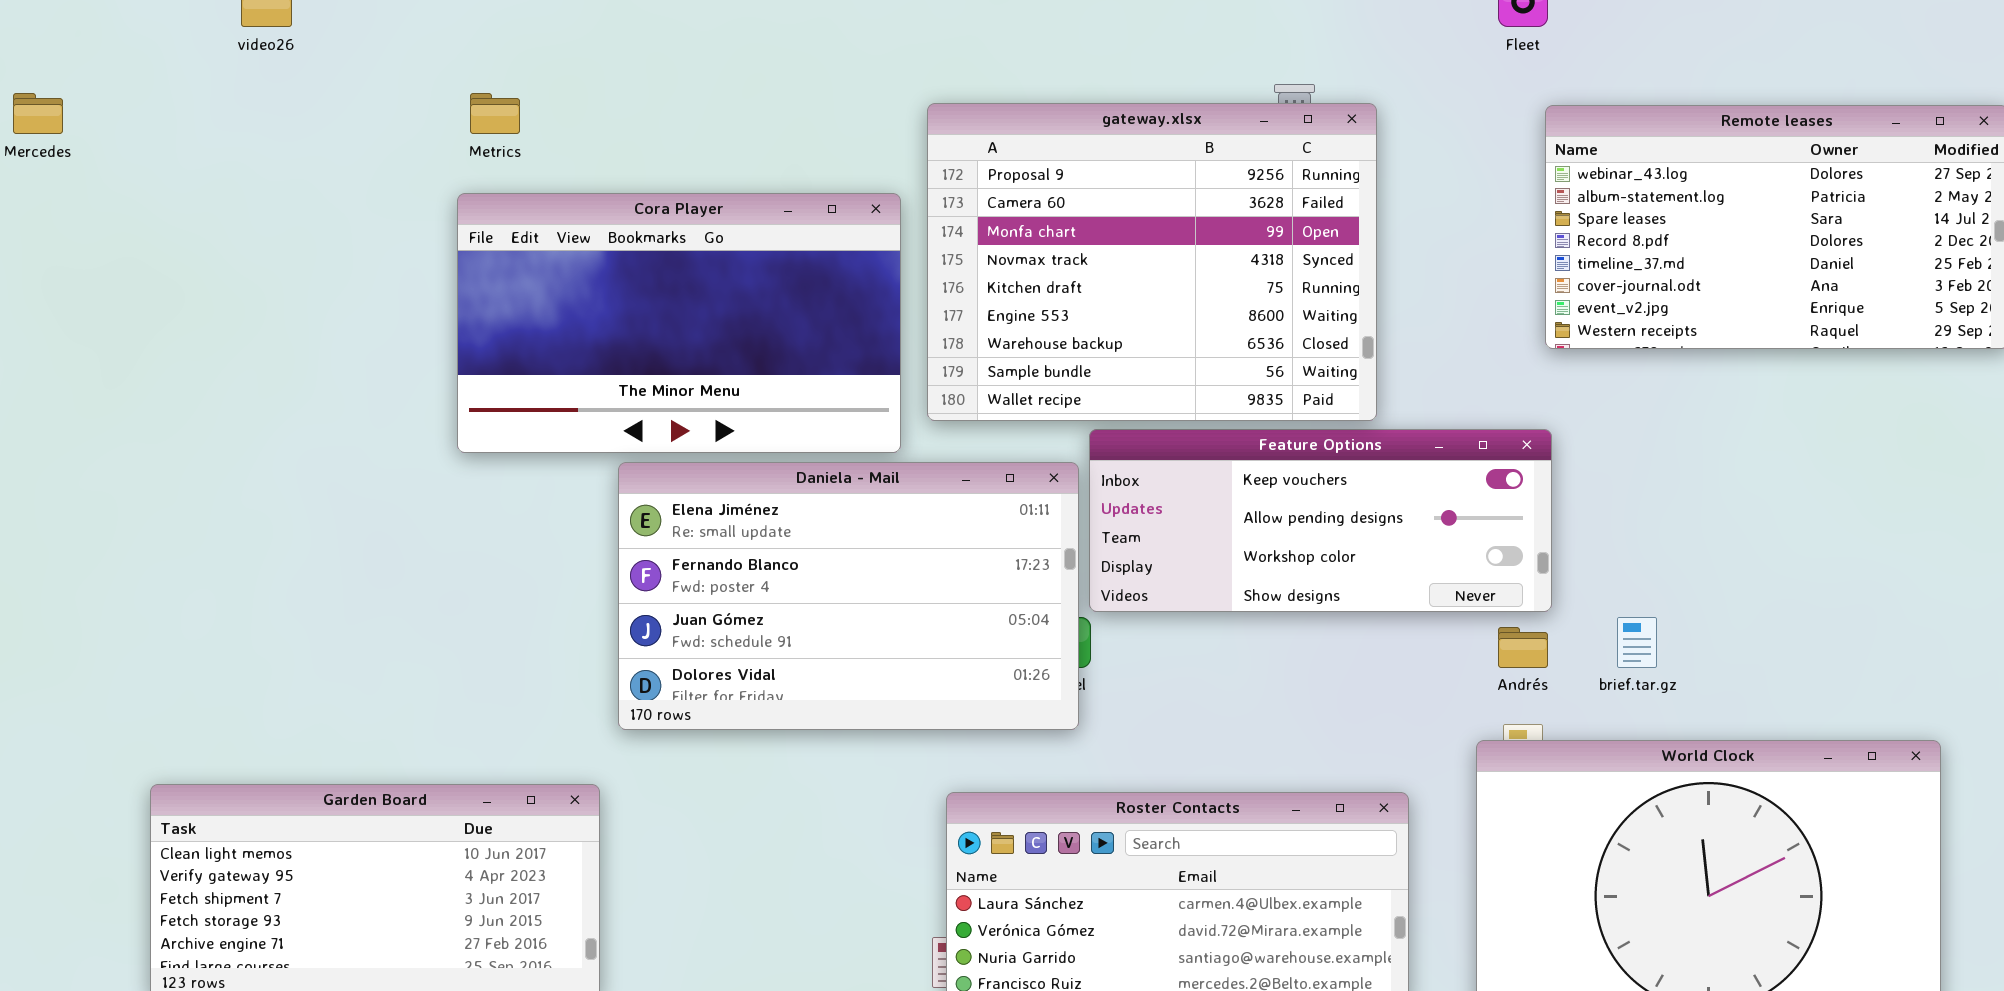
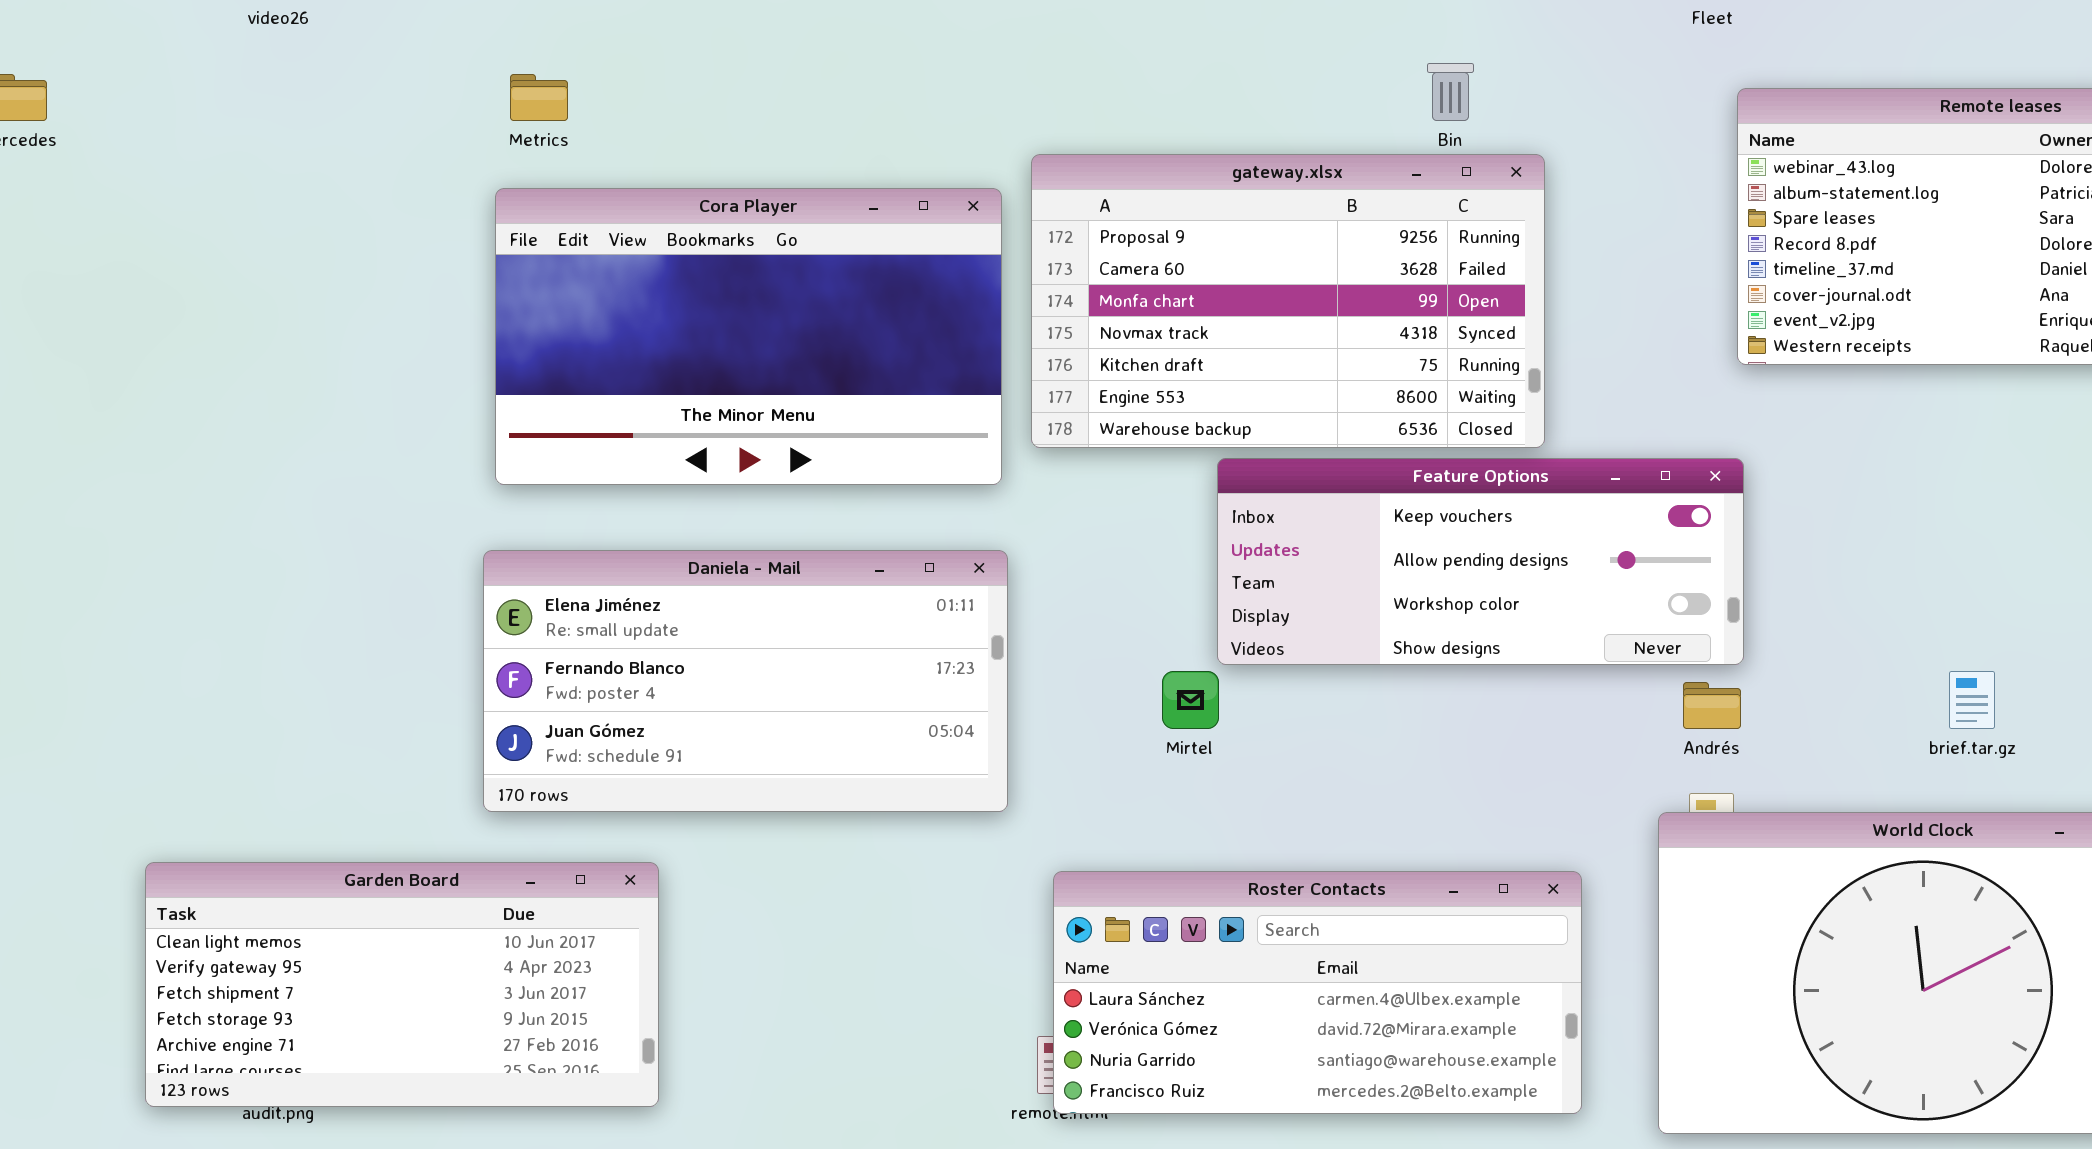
gateway.xlsx: [927,103,1377,421] -> [1031,154,1545,448], resized
Daniela - Mail: [618,462,1079,730] -> [483,550,1008,812], moved, resized
brief.tar.gz: [1617,617,1657,668] -> [1949,671,1995,729], moved

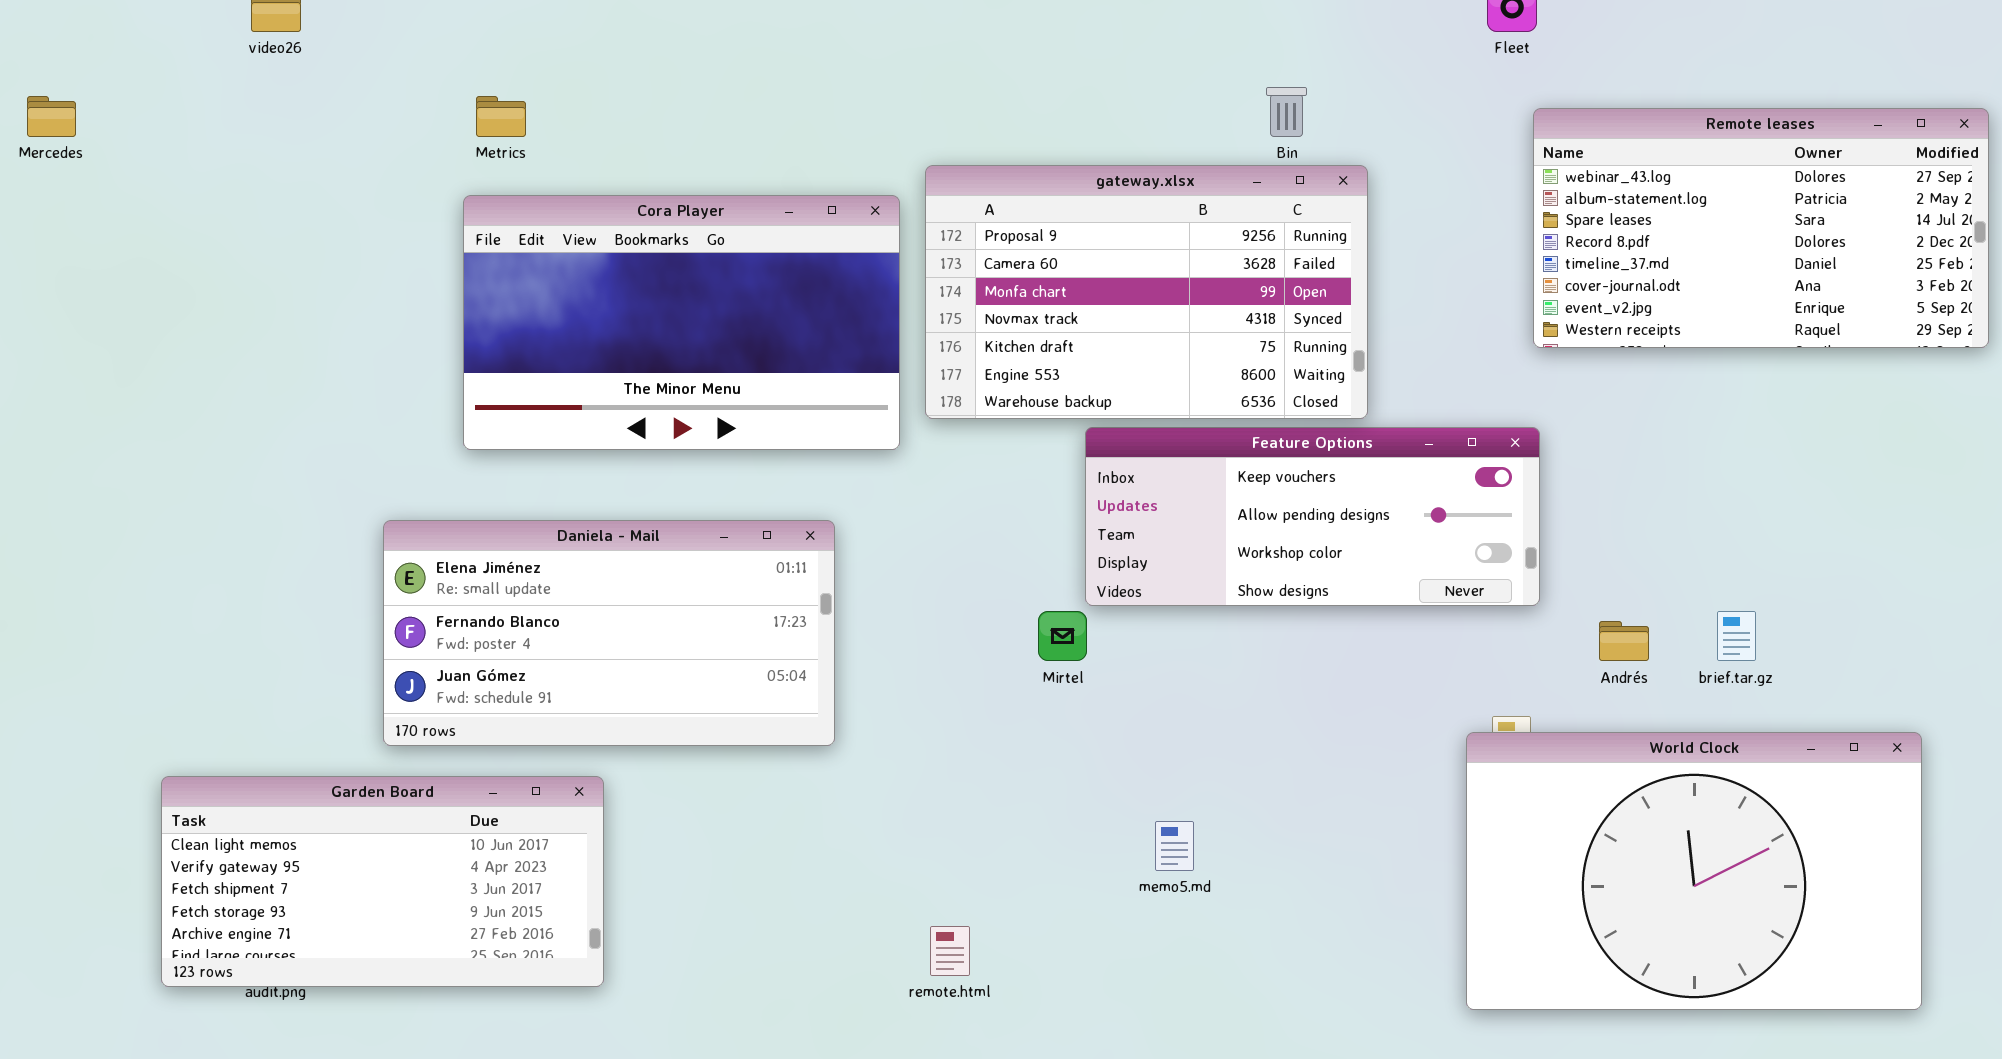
Daniela - Mail: [483,550,1008,812] -> [383,520,835,746], moved
Andrés: [1683,682,1741,729] -> [1599,621,1649,661], moved
Roster Contacts: [1053,871,1582,1114] -> none, closed

